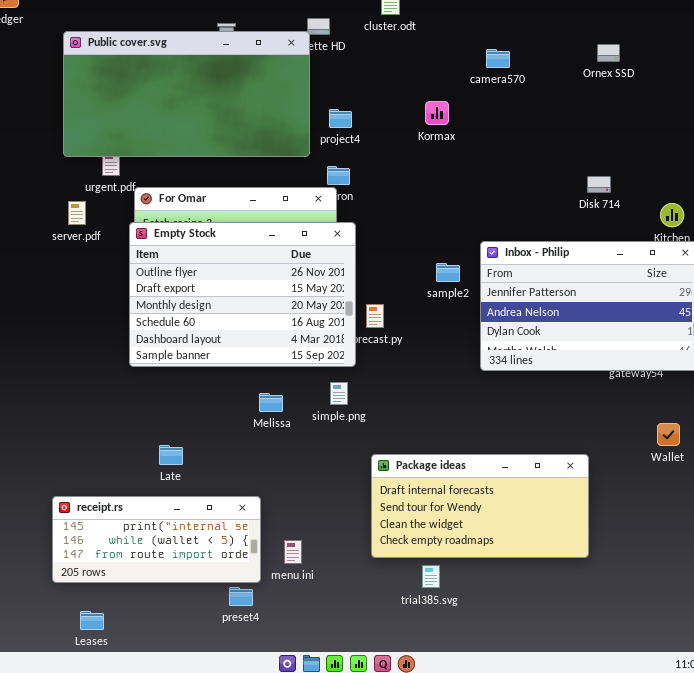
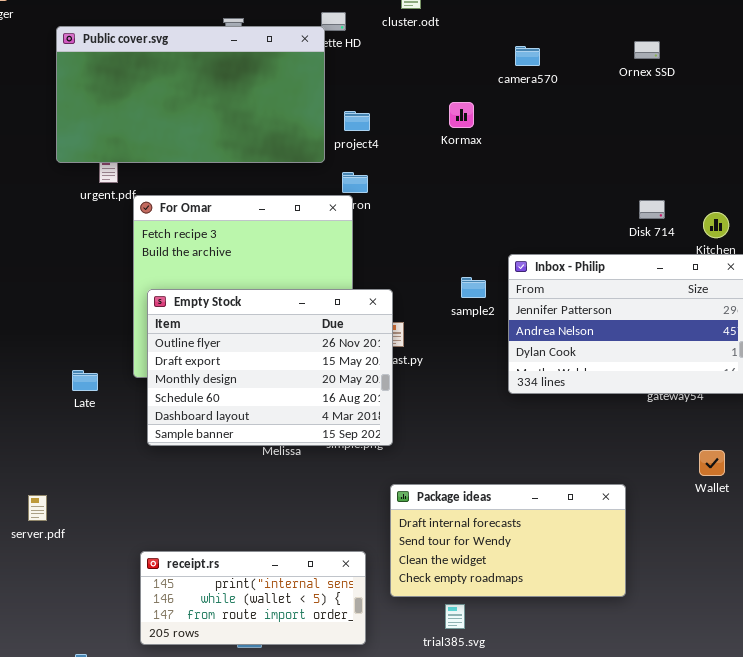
Disk 714: [587,176,611,193] -> [639,200,665,219], moved
server.pdf: [68,201,86,225] -> [28,495,47,521], moved
Empty Stock: [129,222,356,367] -> [147,289,393,446], moved
Late: [159,445,183,465] -> [72,370,98,391], moved
receipt.rs: [52,496,261,583] -> [140,551,366,645], moved

